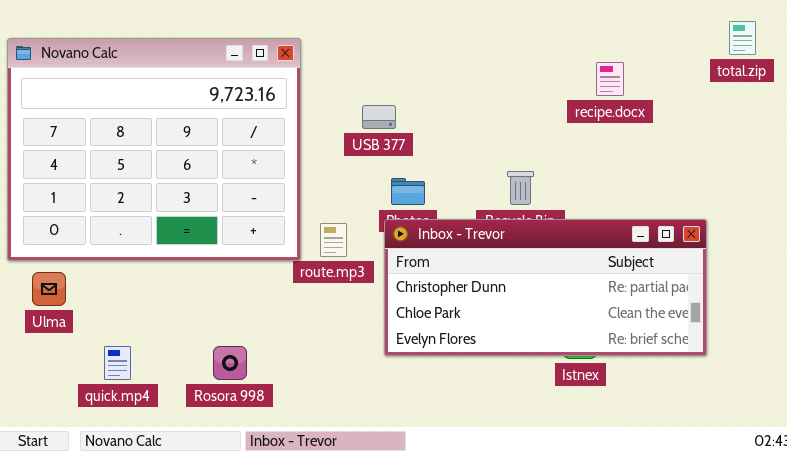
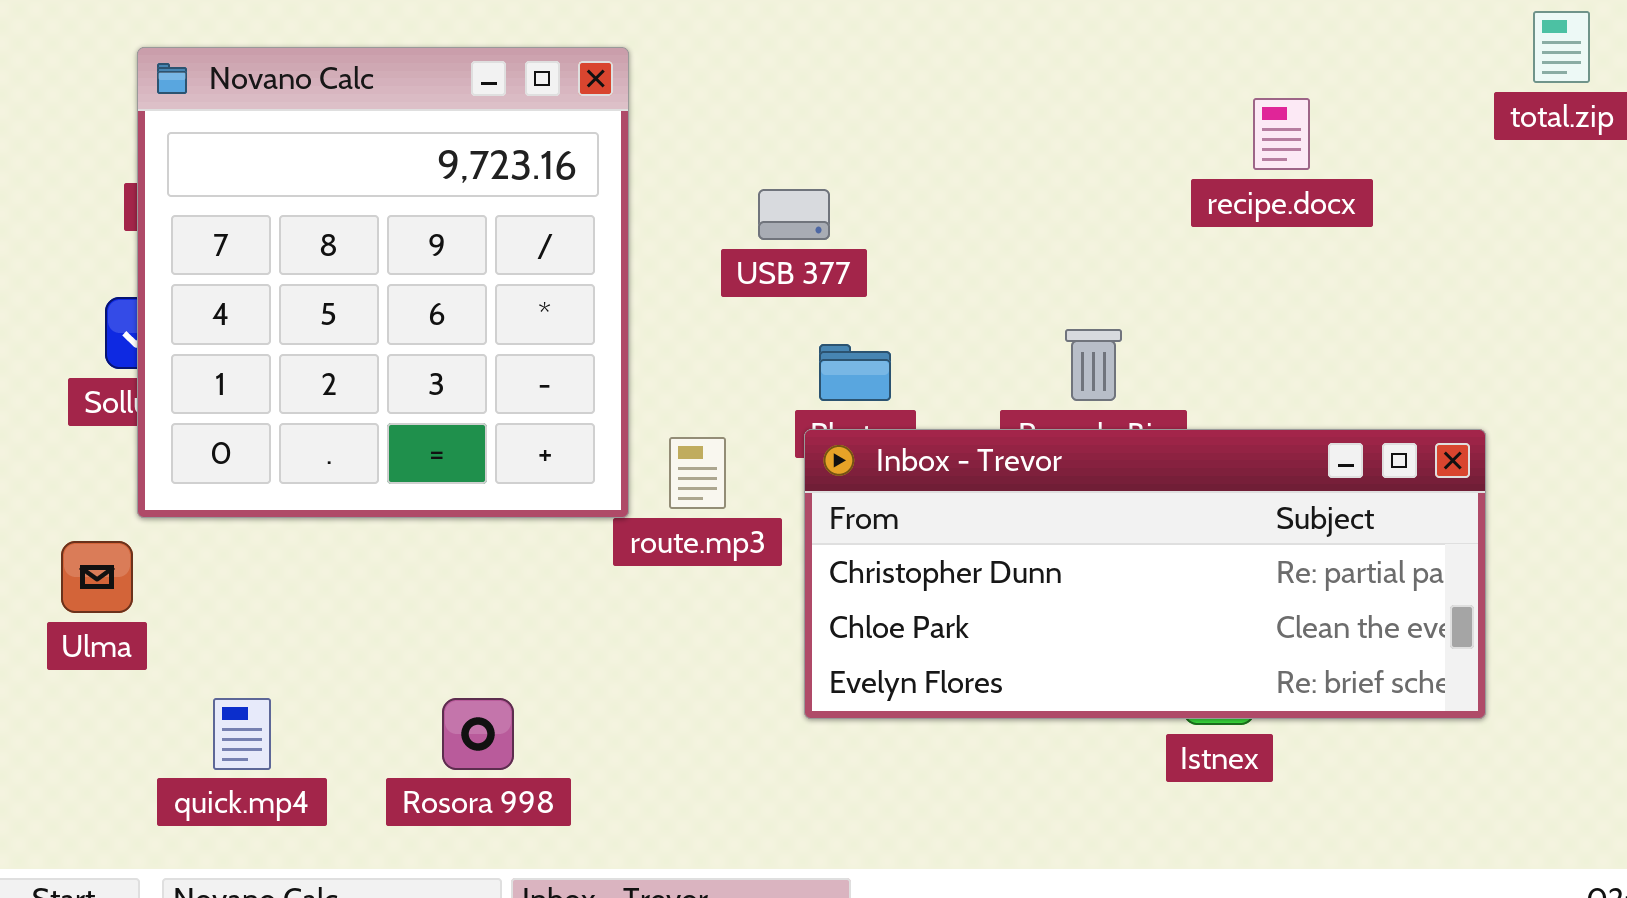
Novano Calc: [7,38,301,261] -> [137,47,629,518], resized

